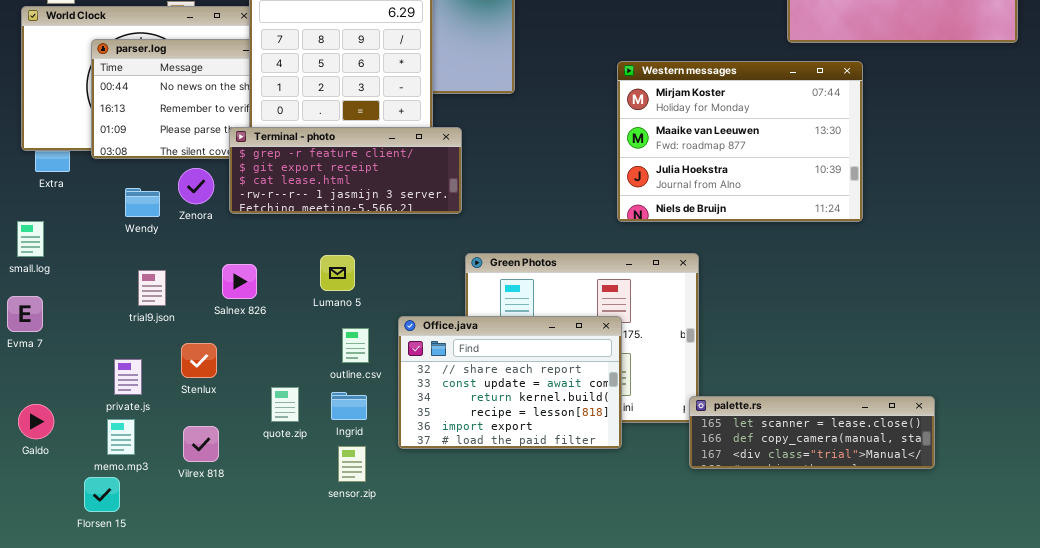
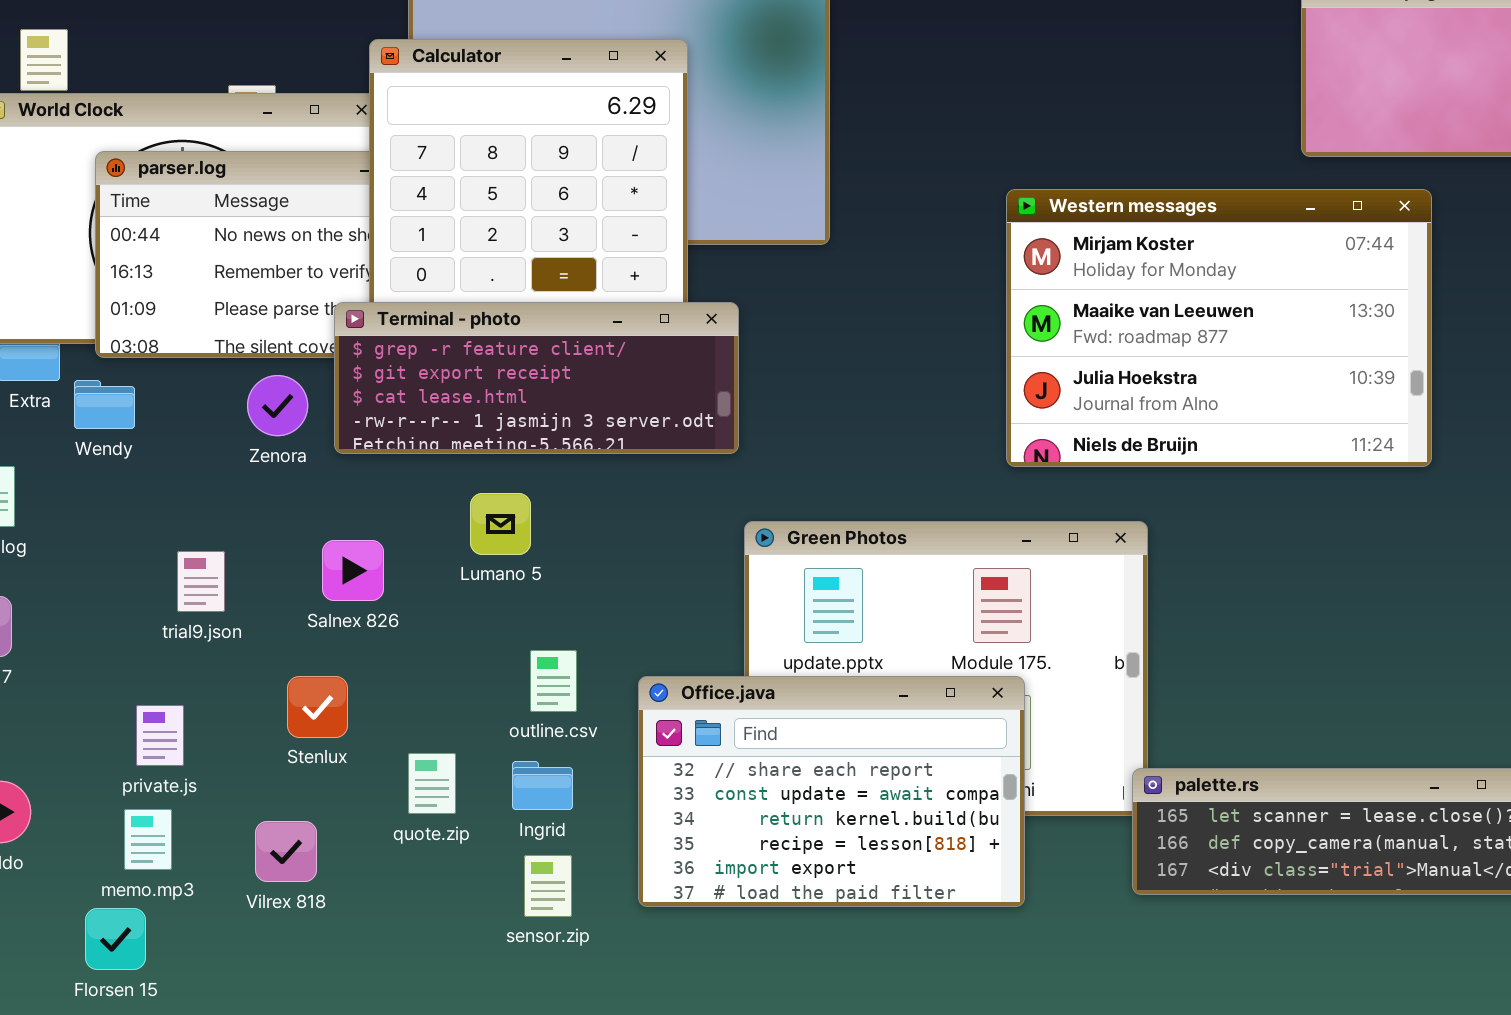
Wendy: [125,188,160,217] -> [74,380,135,429], moved
Lumano 5: [320,255,355,291] -> [470,493,531,555], moved
Office.java: [398,316,622,449] -> [638,676,1025,907], moved
Stenlux: [181,343,217,378] -> [287,676,348,738], moved

